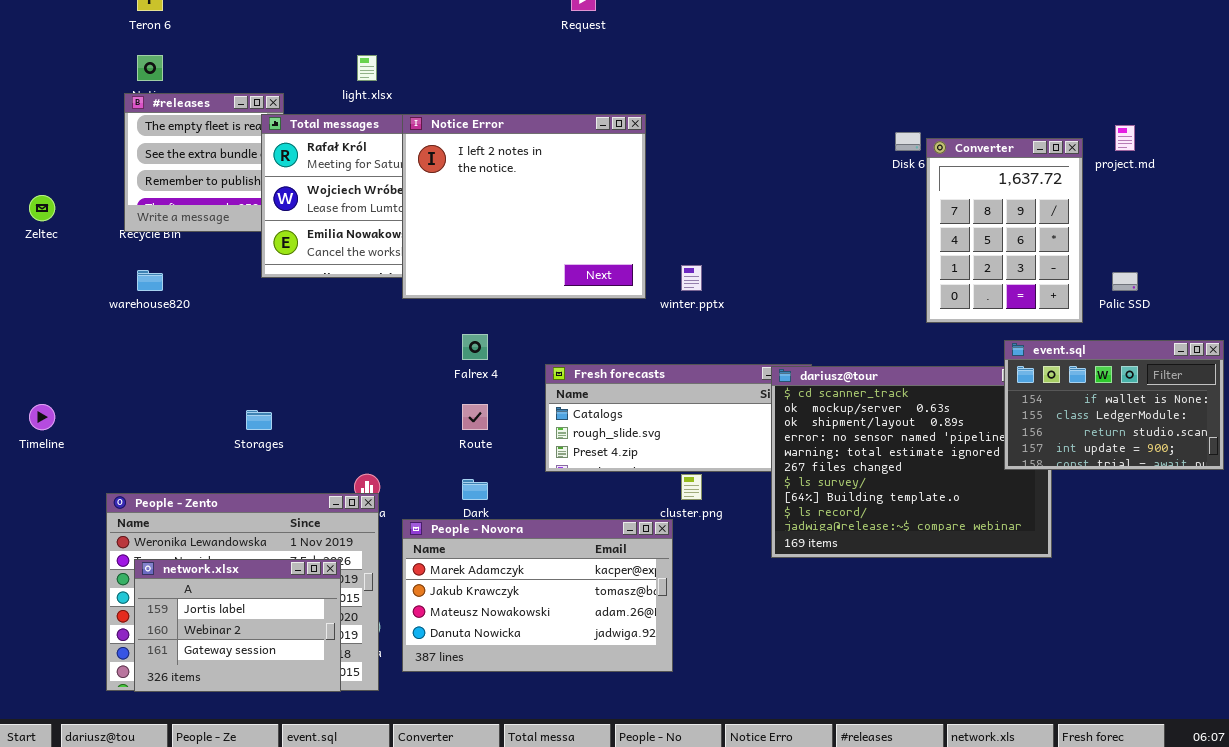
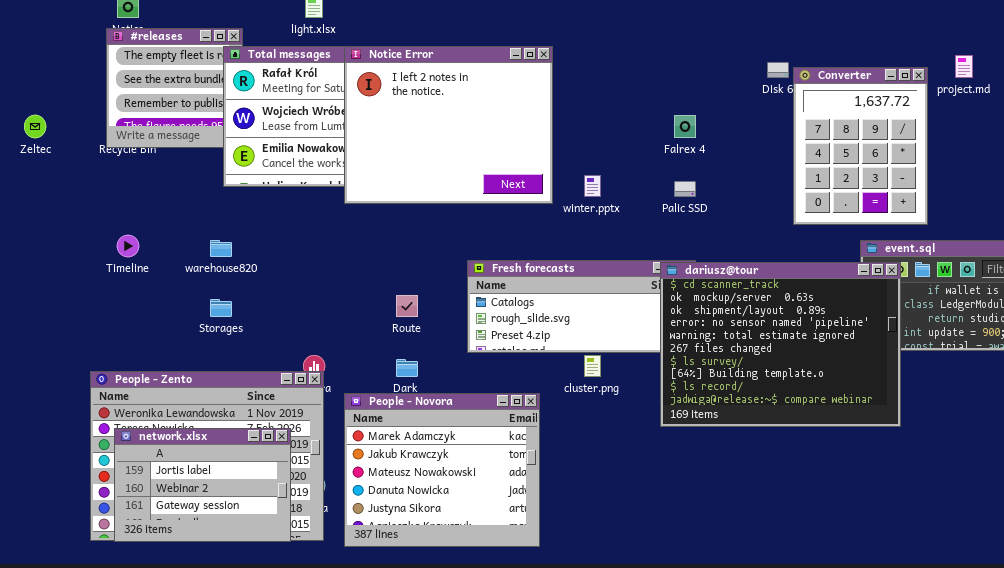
warehouse820: [137,270,163,291] -> [210,240,232,257], moved
Palic SSD: [1112,272,1138,291] -> [674,181,696,197], moved
Falrex 4: [462,334,488,360] -> [674,115,696,138], moved
dariusz@tour: [771,366,1052,558] -> [660,262,901,427], raised
Timeline: [29,404,55,430] -> [117,235,139,257], moved
People - Novora: [402,519,673,672] -> [344,393,540,547], resized

